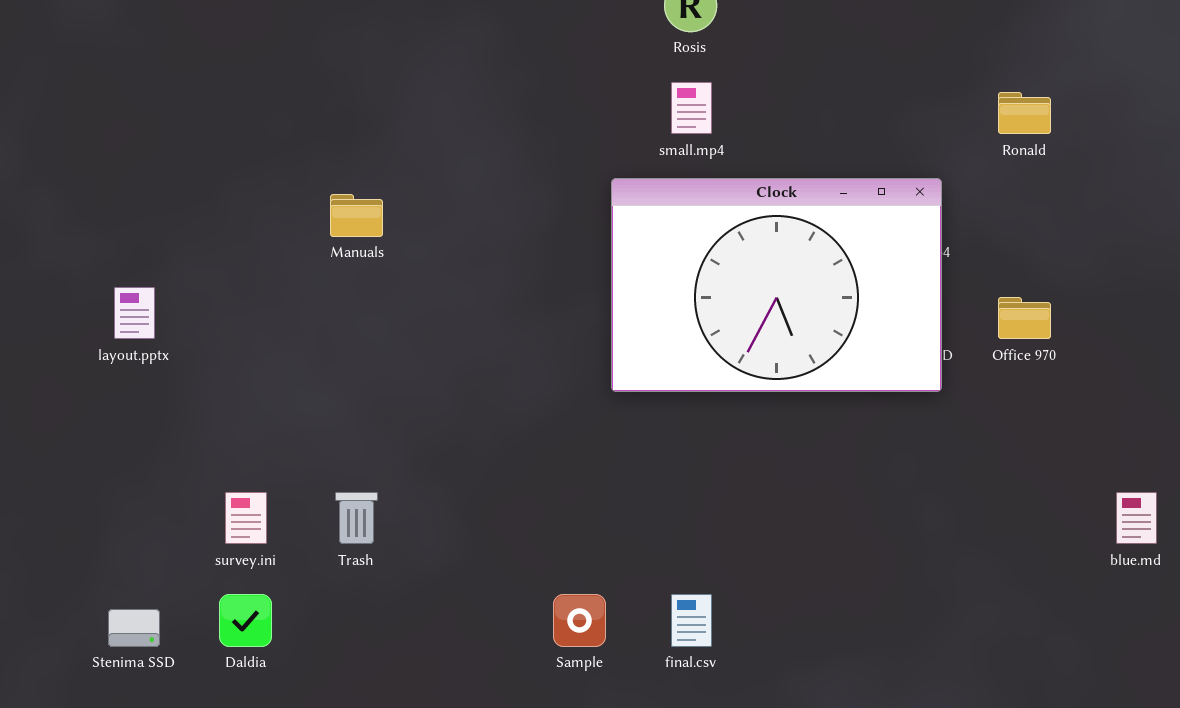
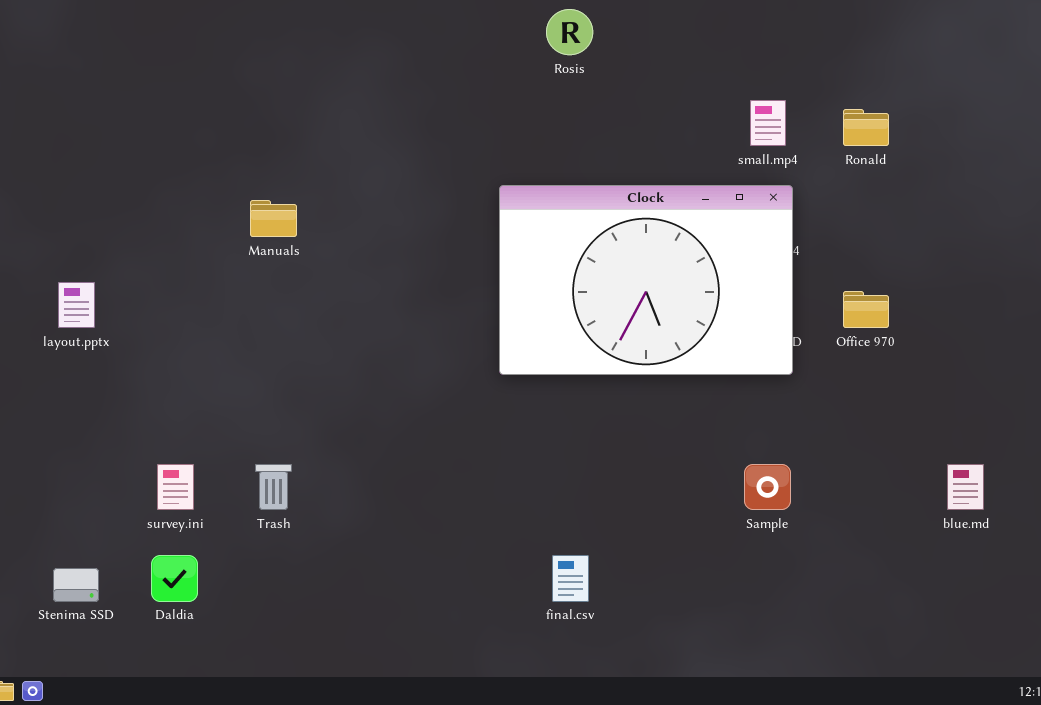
small.mp4: [671,82,712,134] -> [750,100,786,146], moved
Sample: [553,594,606,647] -> [744,464,791,510], moved

